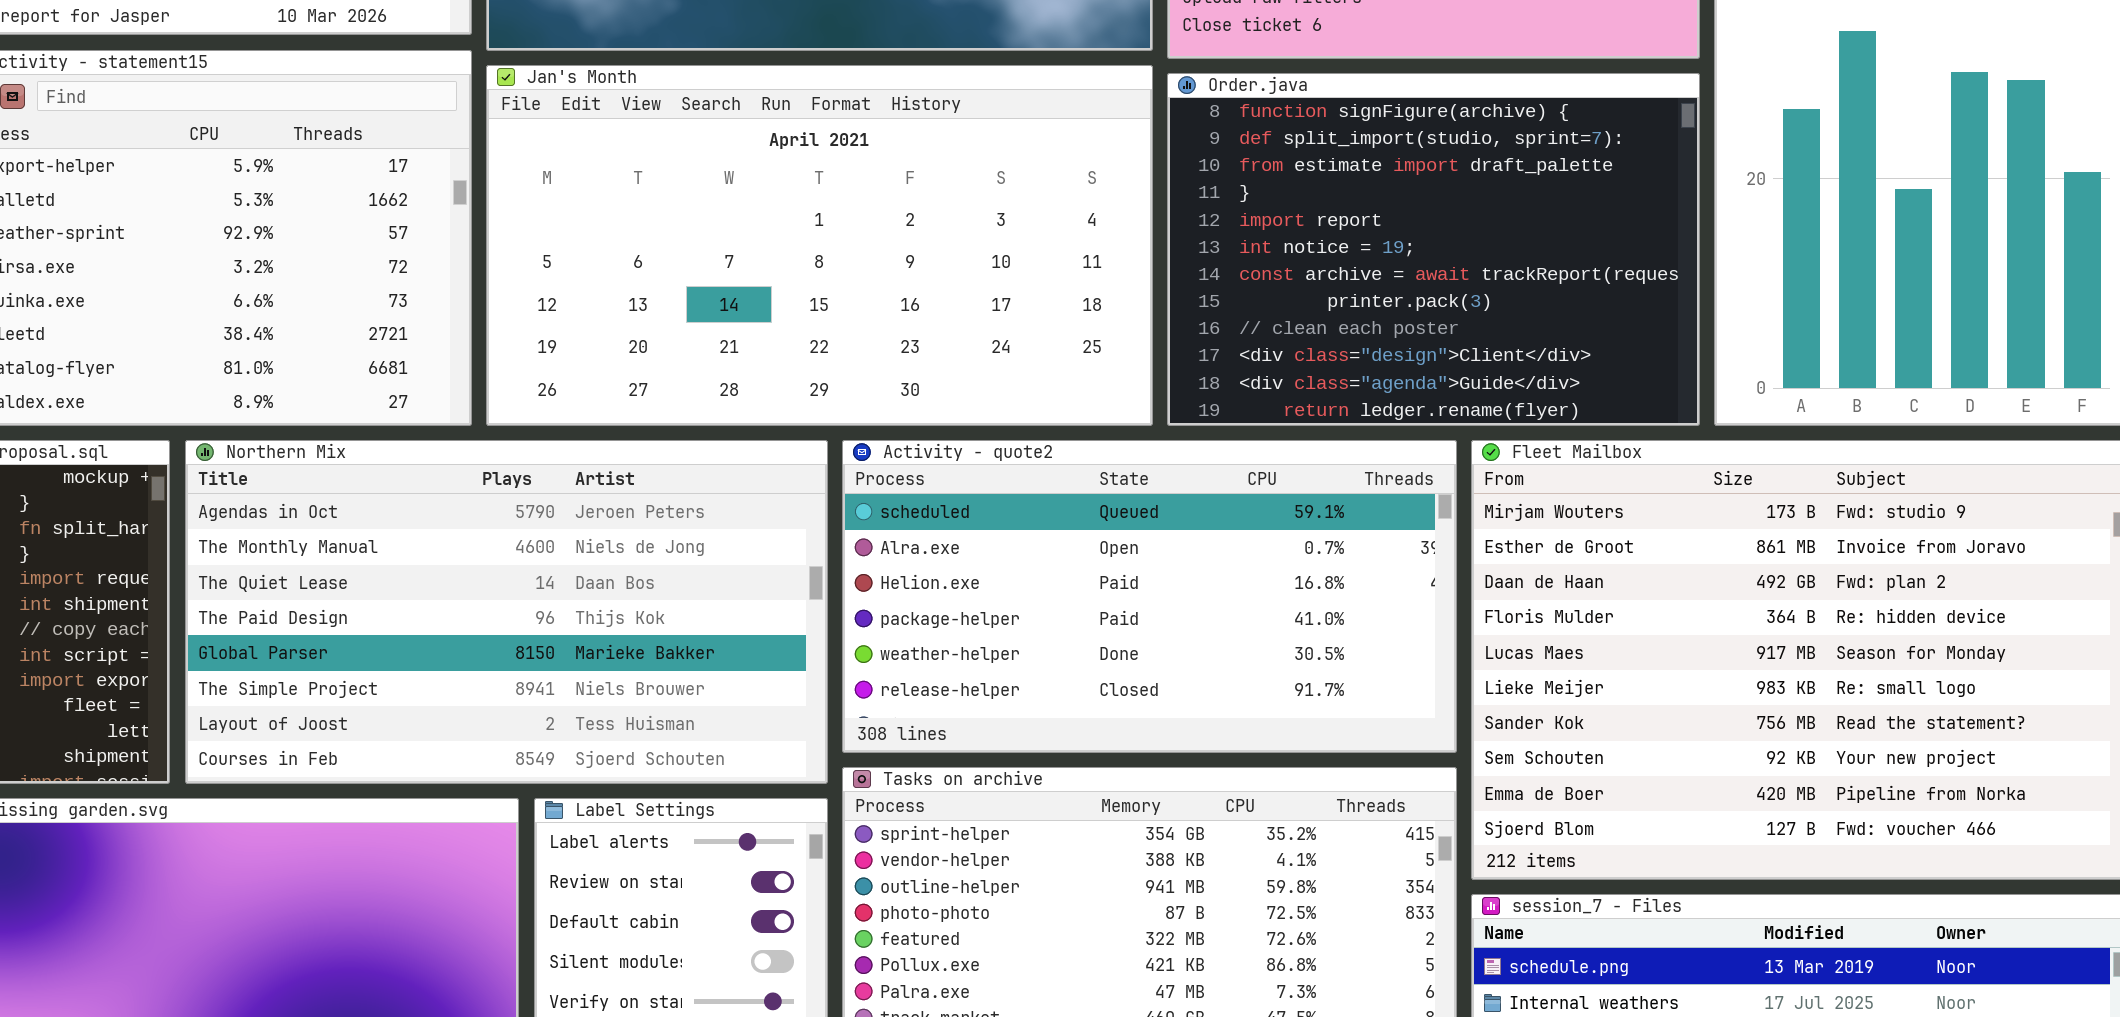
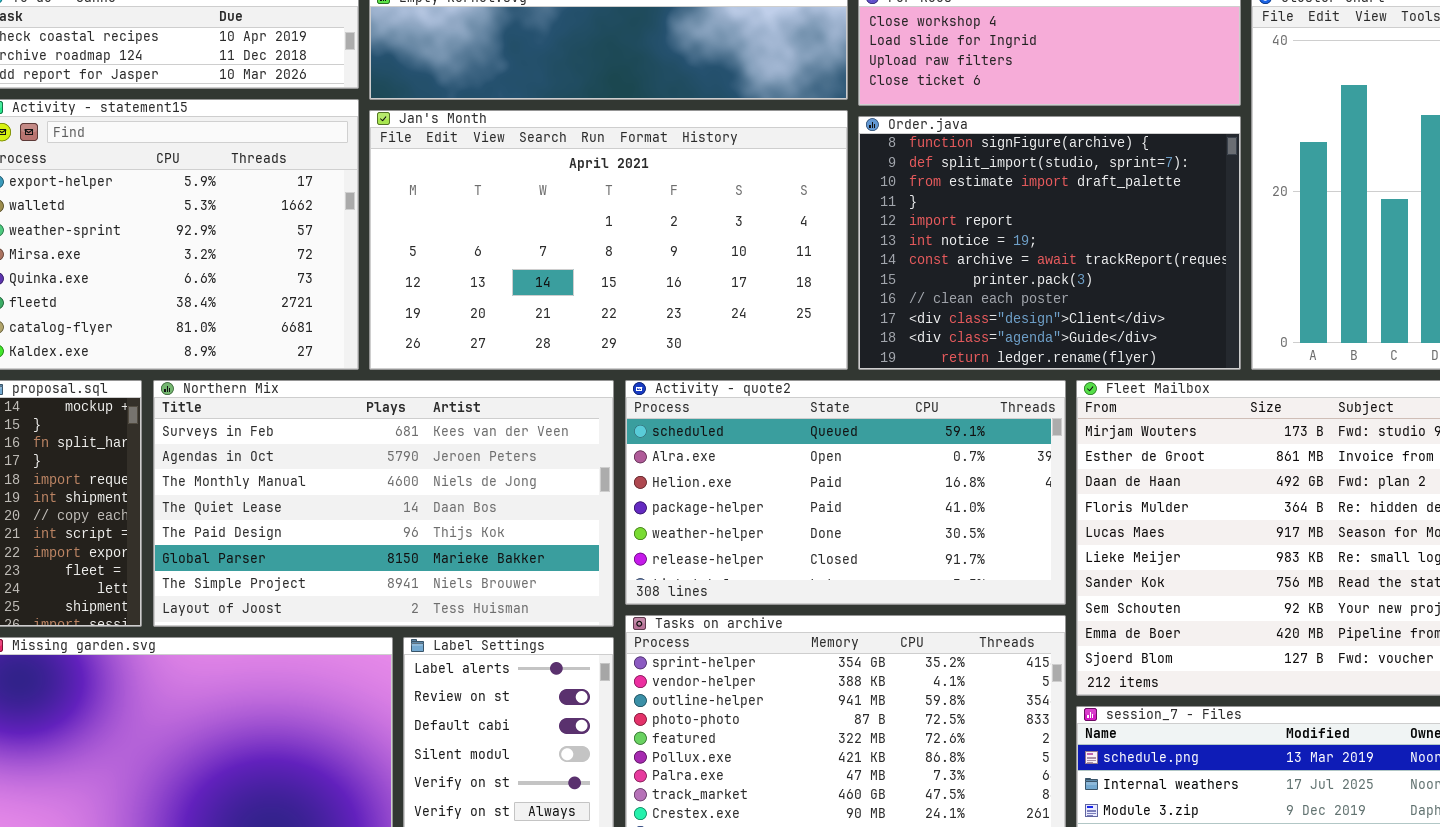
Northern Mix: [185,440,828,784] -> [153,380,614,627], scrolled up 1 row

